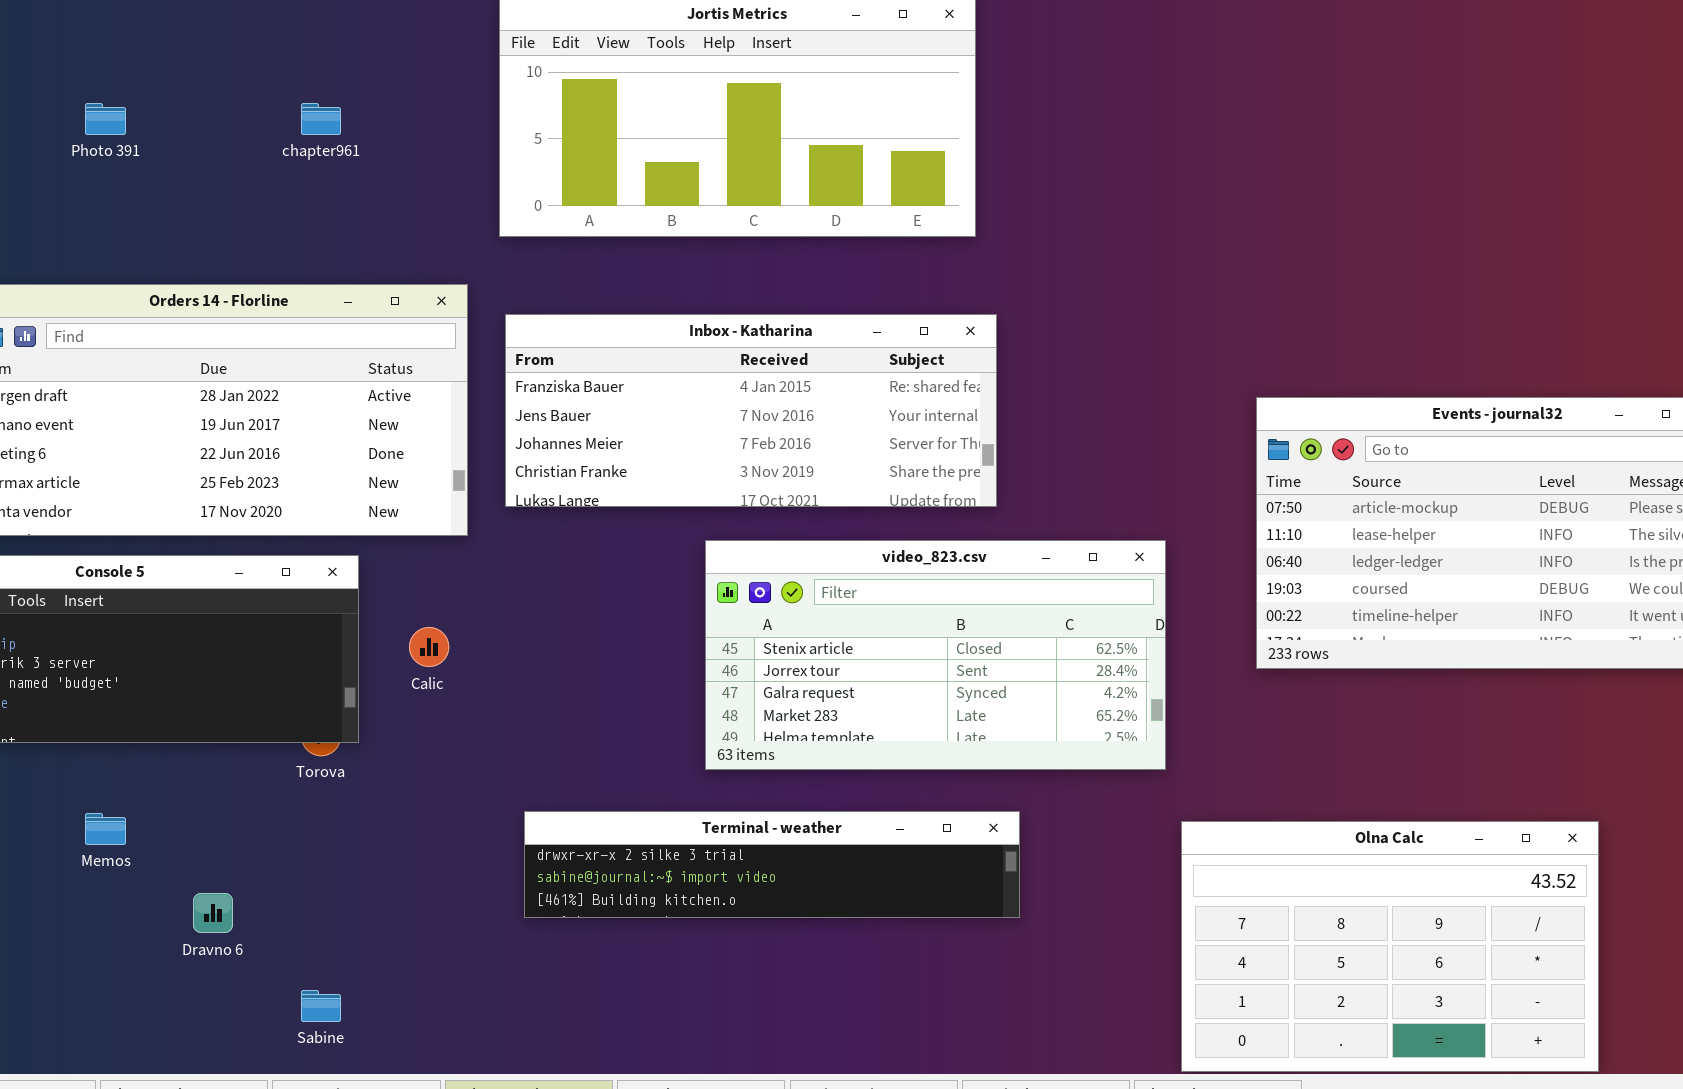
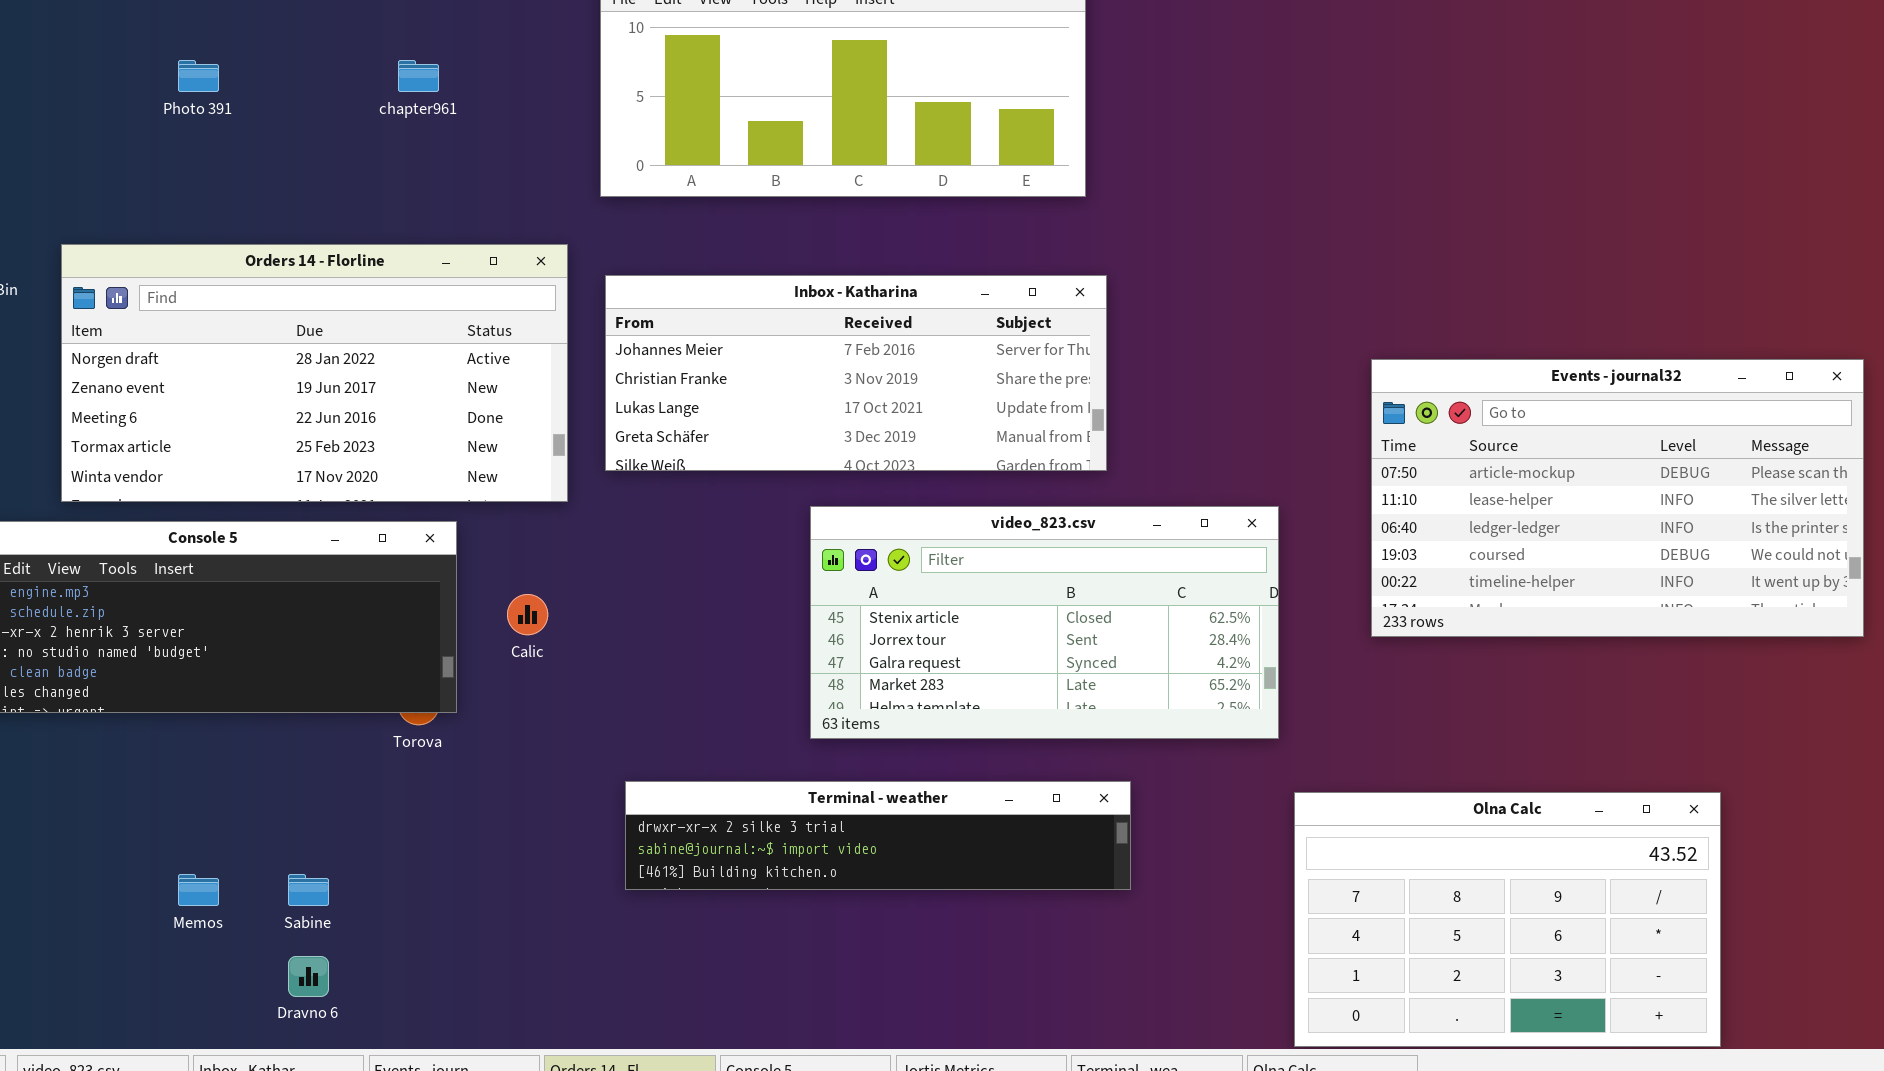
Inbox - Katharina: [505,314,997,507] -> [605,275,1107,471], scrolled down 2 rows
Memos: [85,813,126,845] -> [178,874,219,906], moved
Dravno 6: [193,893,233,933] -> [288,956,329,997], moved
Sabine: [301,990,341,1022] -> [288,874,329,906], moved

